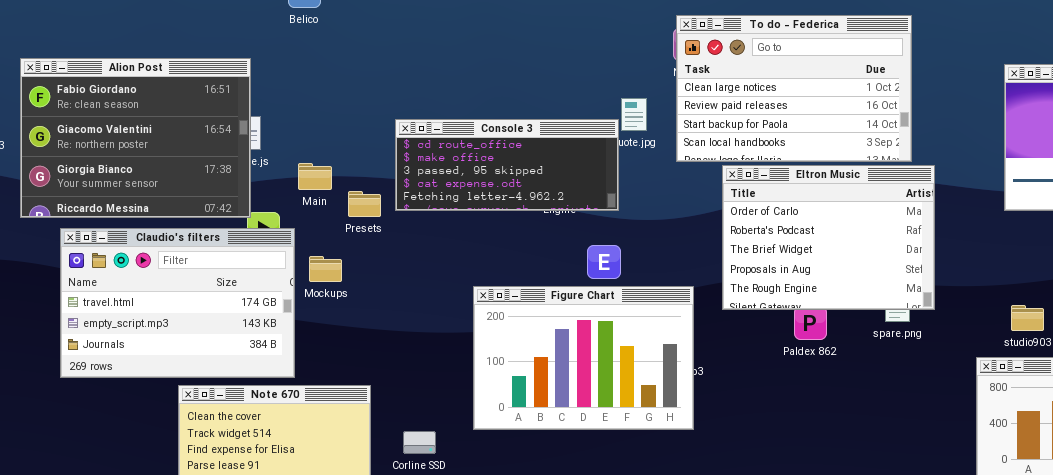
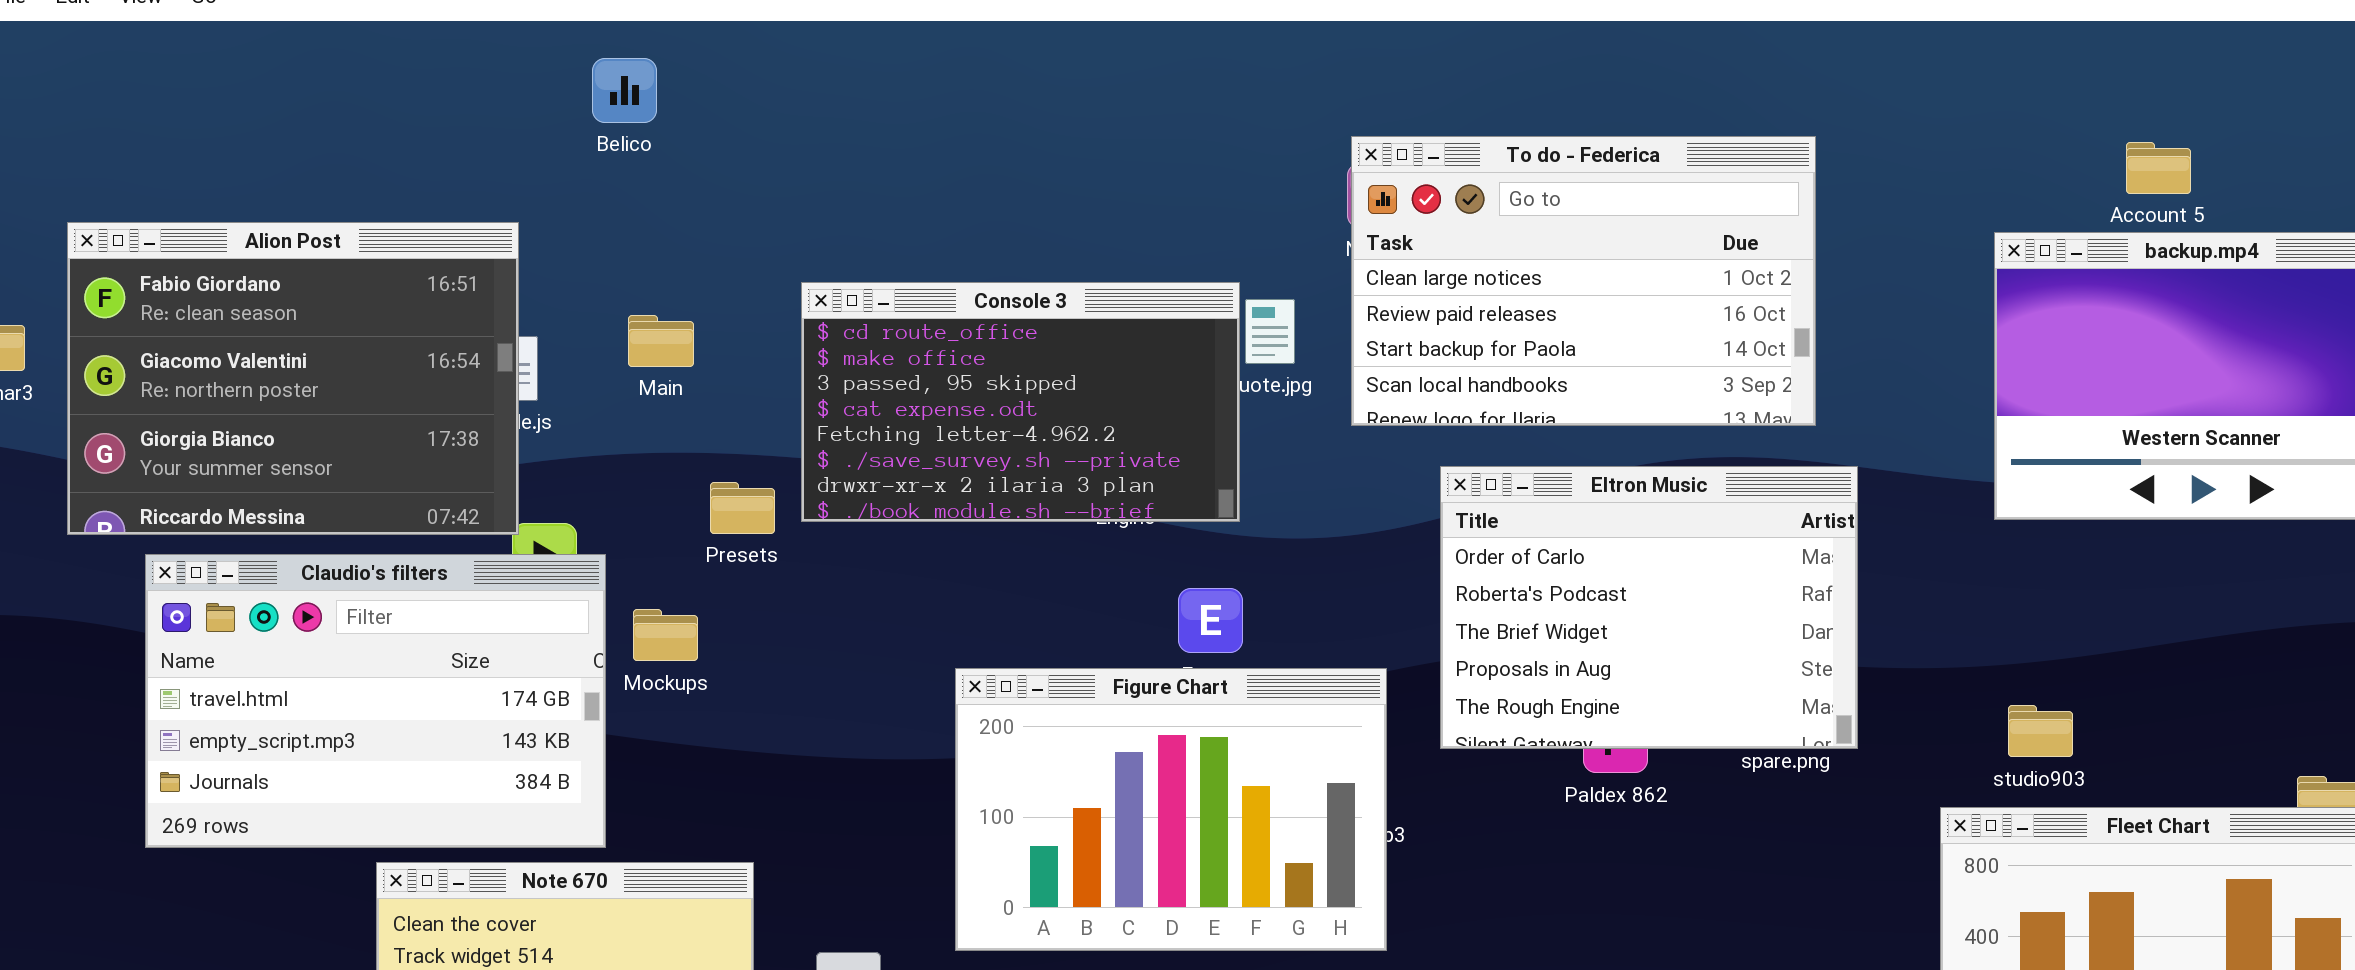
Console 3: [395,119,619,211] -> [801,282,1240,522], resized
Main: [298,163,332,190] -> [628,315,694,367], moved
Eltron Music: [722,165,935,310] -> [1440,466,1858,749], moved

